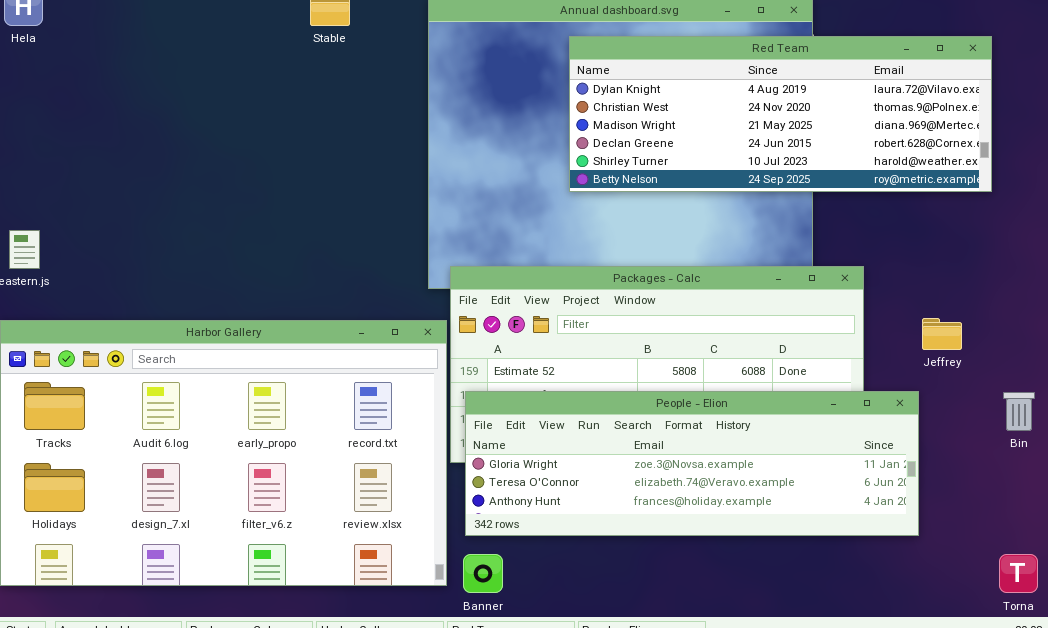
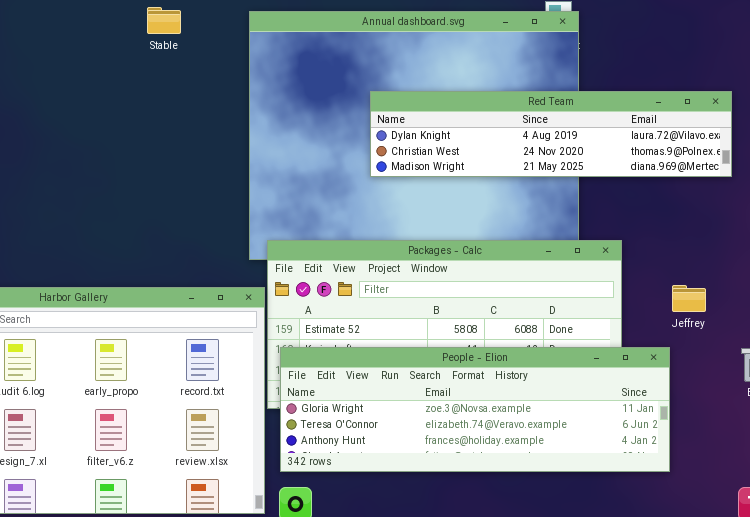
Red Team: [569,36,992,192] -> [370,91,732,177], resized

